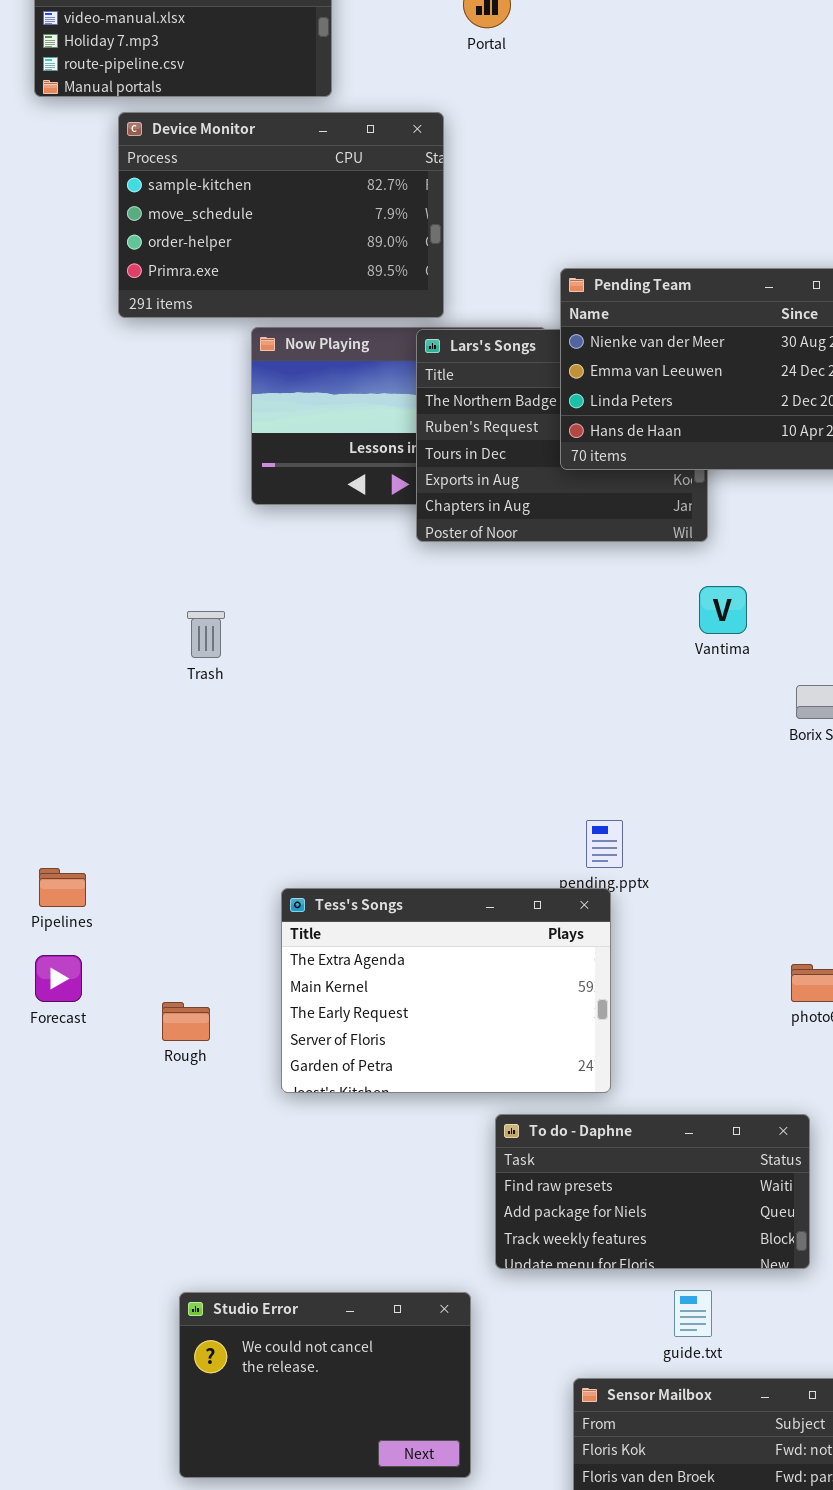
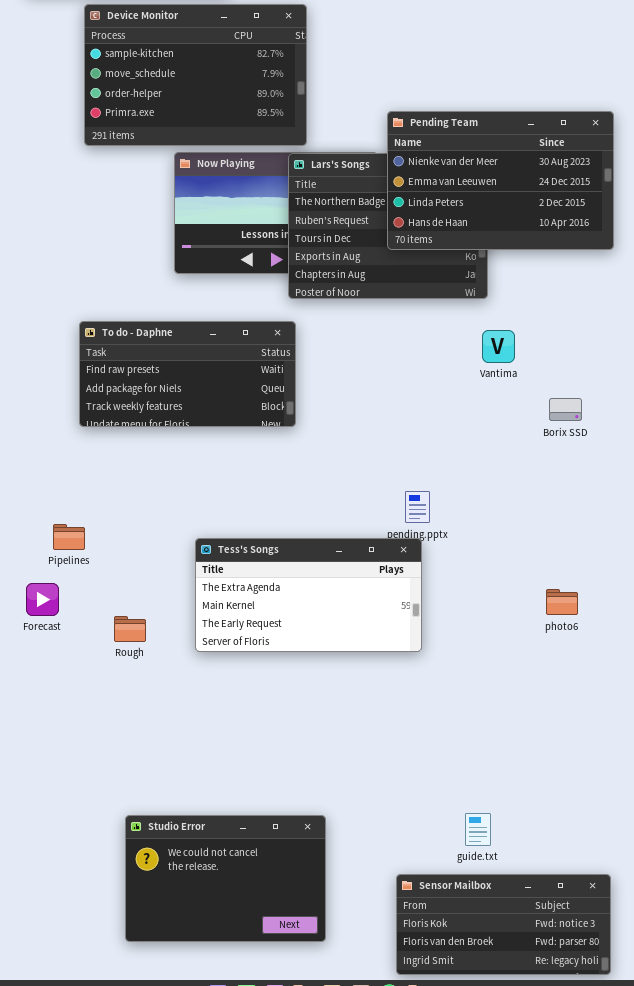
Pipelines: [39,868,86,907] -> [53,524,85,550], moved
Tess's Songs: [281,888,611,1093] -> [195,538,422,652], resized
To do - Daphne: [495,1114,810,1269] -> [79,321,296,427], moved

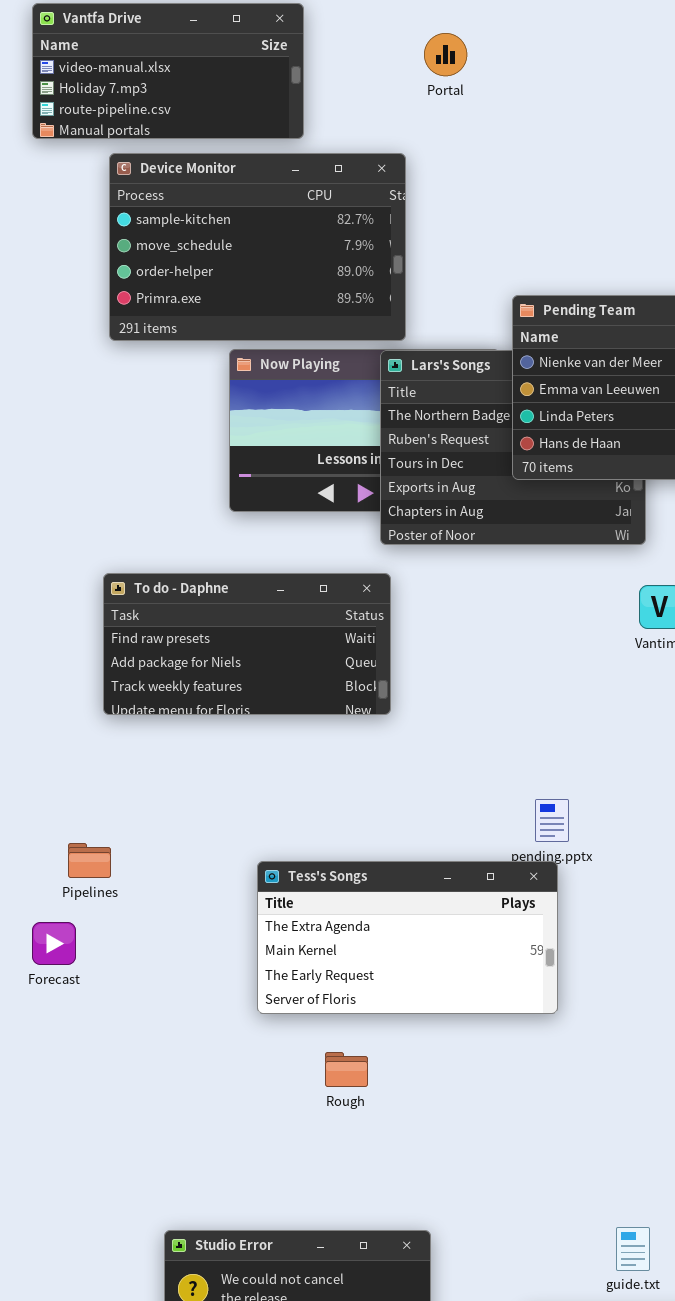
Rough: [114,616,146,642] -> [325,1052,368,1087], moved

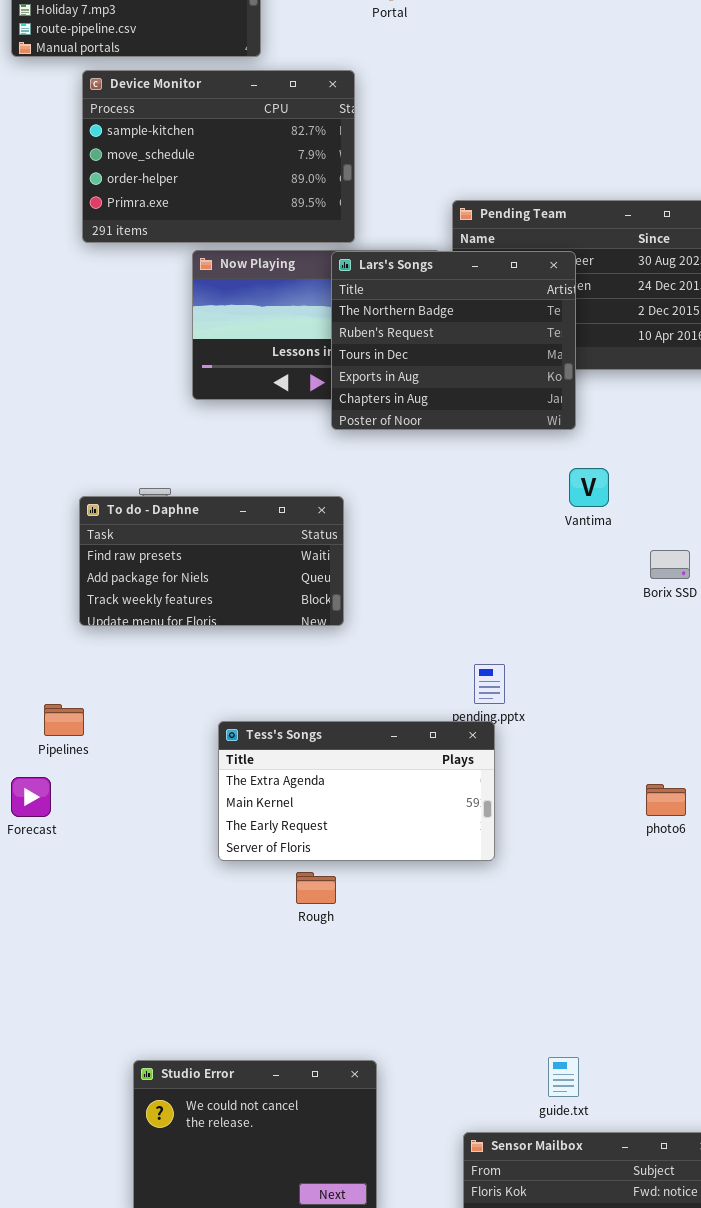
Lars's Songs: [380,350,646,545] -> [331,251,576,430], raised
To do - Daphne: [103,573,391,715] -> [79,496,344,626], moved
Rough: [325,1052,368,1087] -> [296,872,336,904], moved

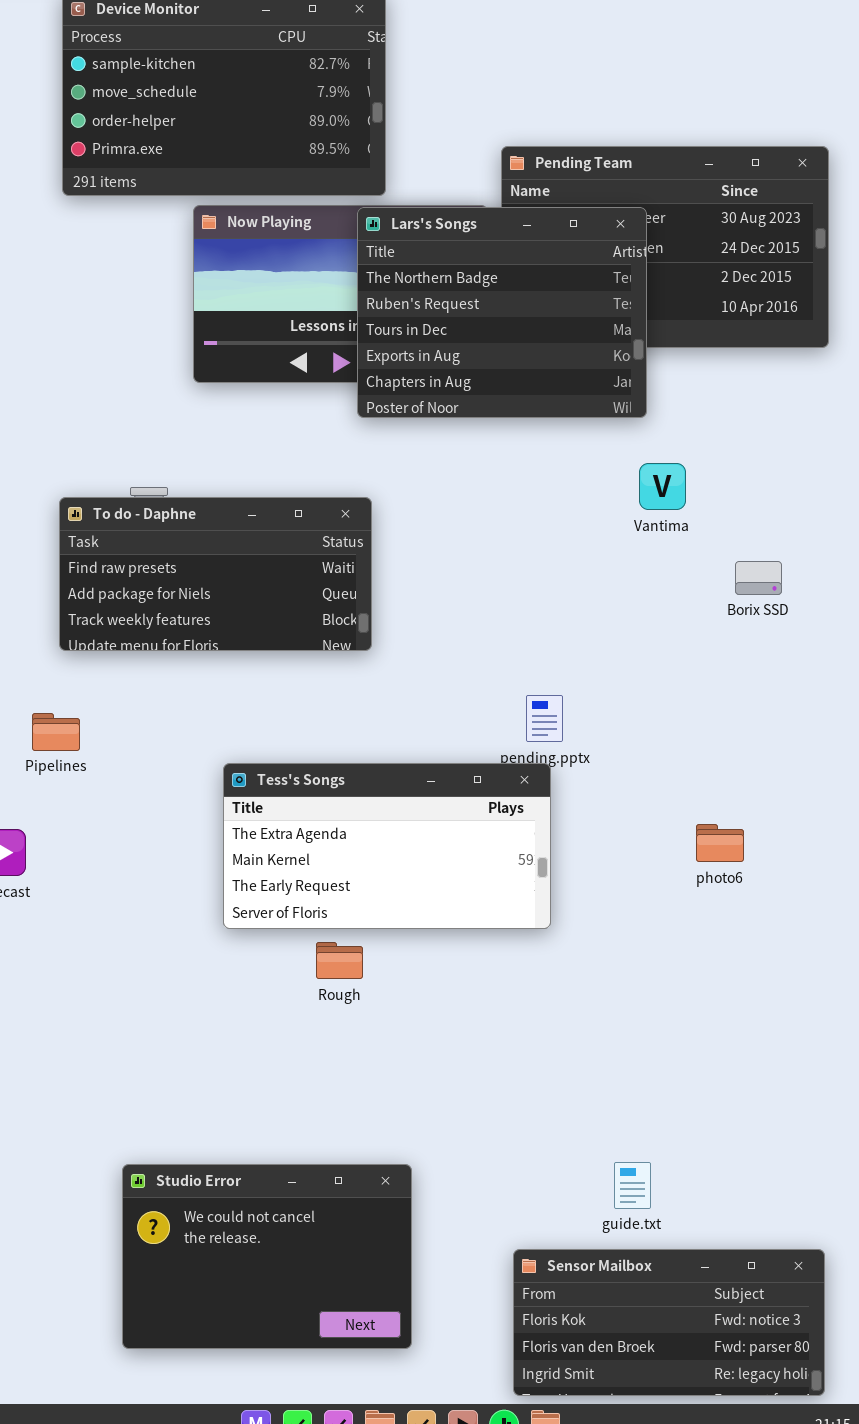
Pipelines: [44,704,84,736] -> [32,713,80,751], moved
photo6: [646,784,686,816] -> [696,824,744,862], moved

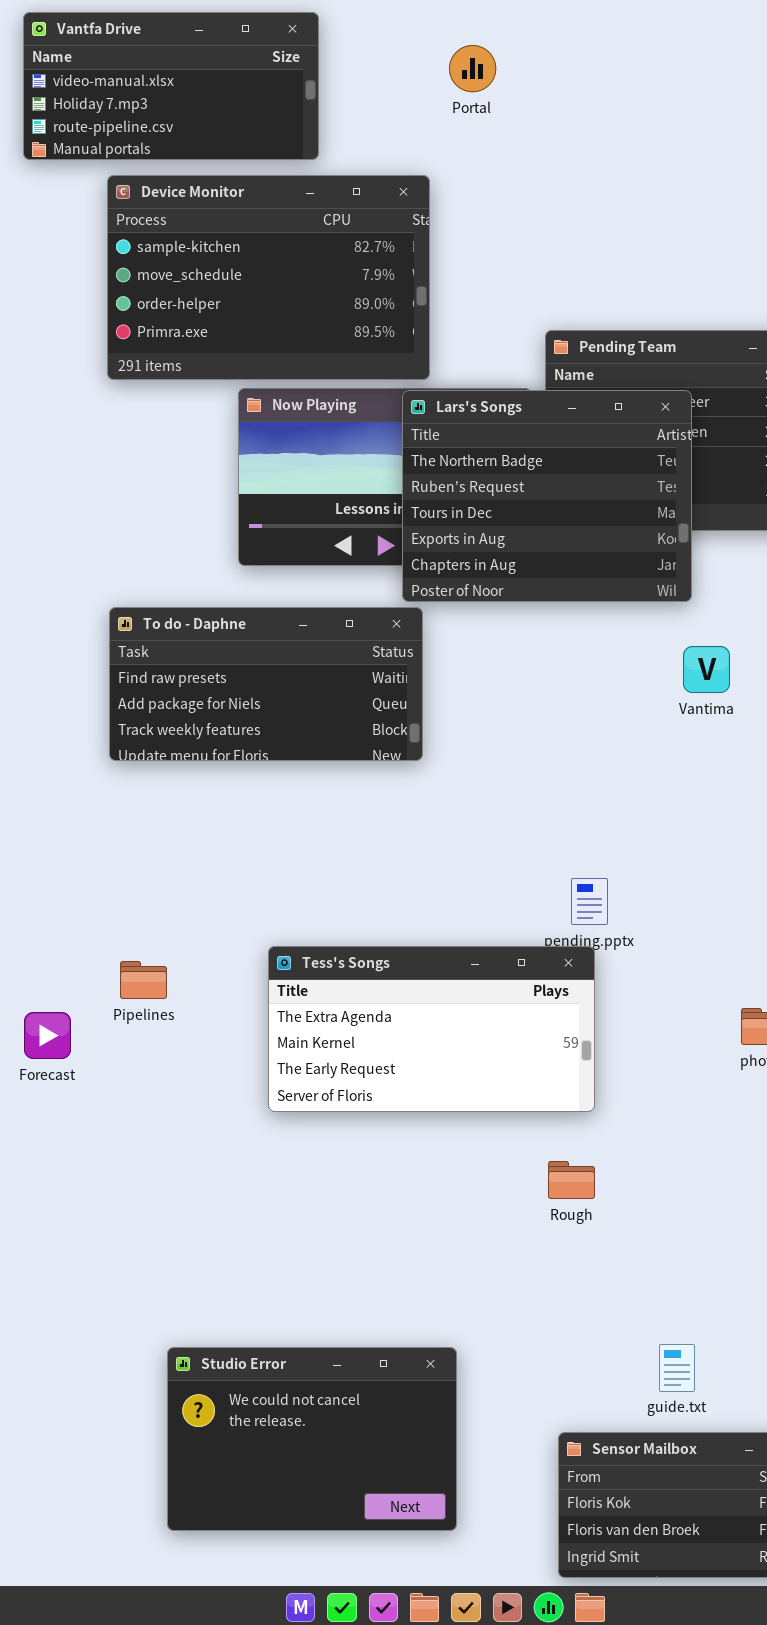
To do - Daphne: [59,497,372,651] -> [109,607,423,761], moved
Pipelines: [32,713,80,751] -> [120,961,167,999], moved
Rough: [316,942,363,979] -> [548,1161,595,1199], moved

